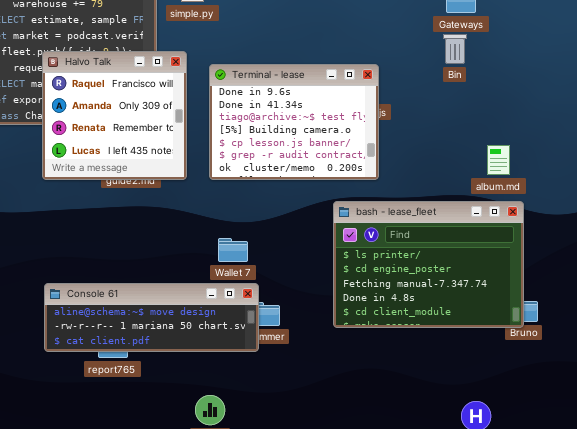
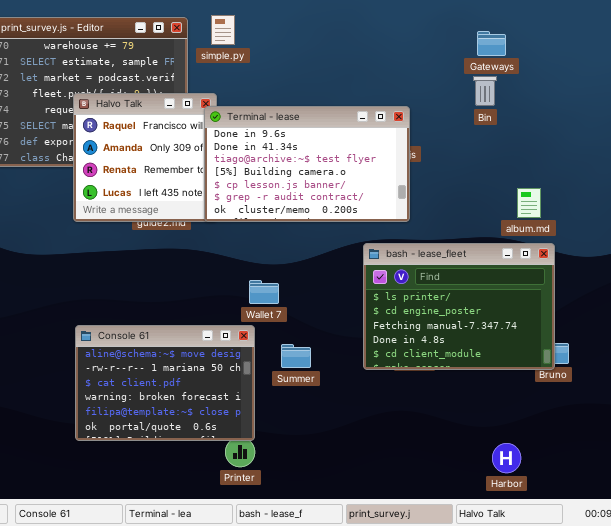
Terminal - lease: [209,64,379,180] -> [204,106,410,222], resized
Console 61: [44,283,259,352] -> [75,325,255,441], resized

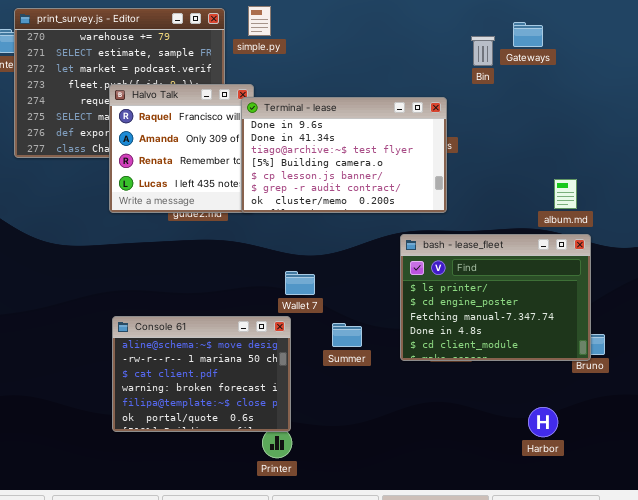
Bin: [473,76,497,106] -> [471,36,495,66], moved
Summer: [281,344,311,368] -> [332,323,362,347], moved
Harbor: [492,443,521,473] -> [528,407,558,437], moved

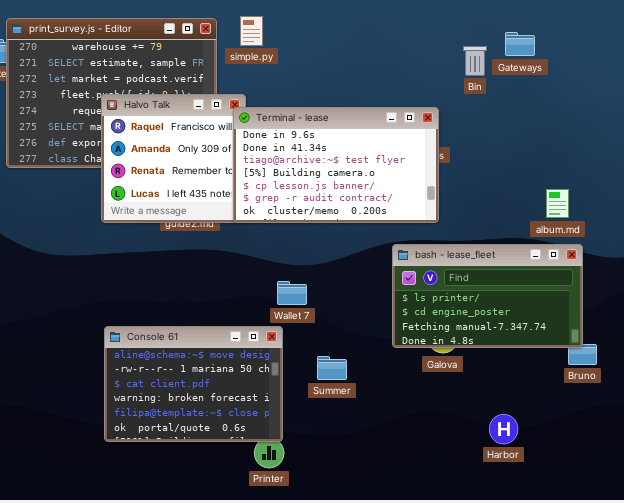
bash - lease_fleet: [400,234,591,361] -> [392,244,583,348], resized
Summer: [332,323,362,347] -> [317,356,347,380], moved
Harbor: [528,407,558,437] -> [489,414,518,444], moved

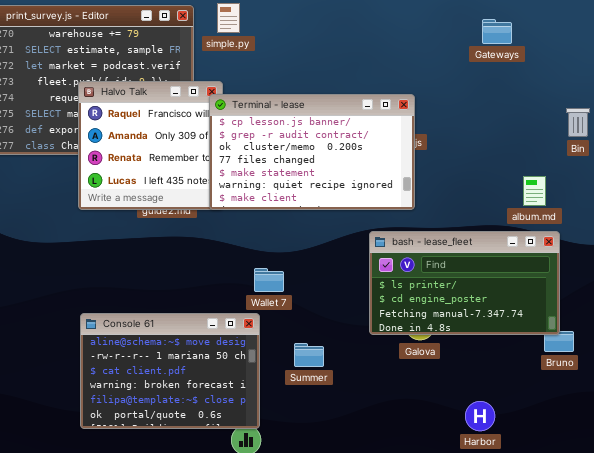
Bin: [463,46,487,76] -> [566,108,590,137], moved
Terminal - lease: [233,107,439,223] -> [209,94,415,210], scrolled down 4 rows

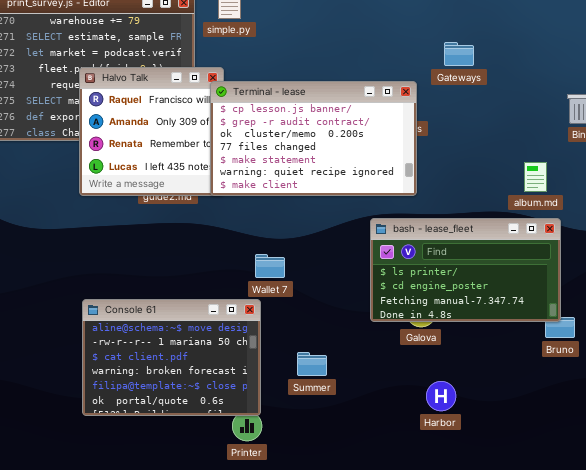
Gateways: [482,19,512,44] -> [444,42,474,66], moved
Summer: [294,343,324,367] -> [297,352,327,376], moved
Harbor: [465,401,495,431] -> [426,381,456,411], moved

